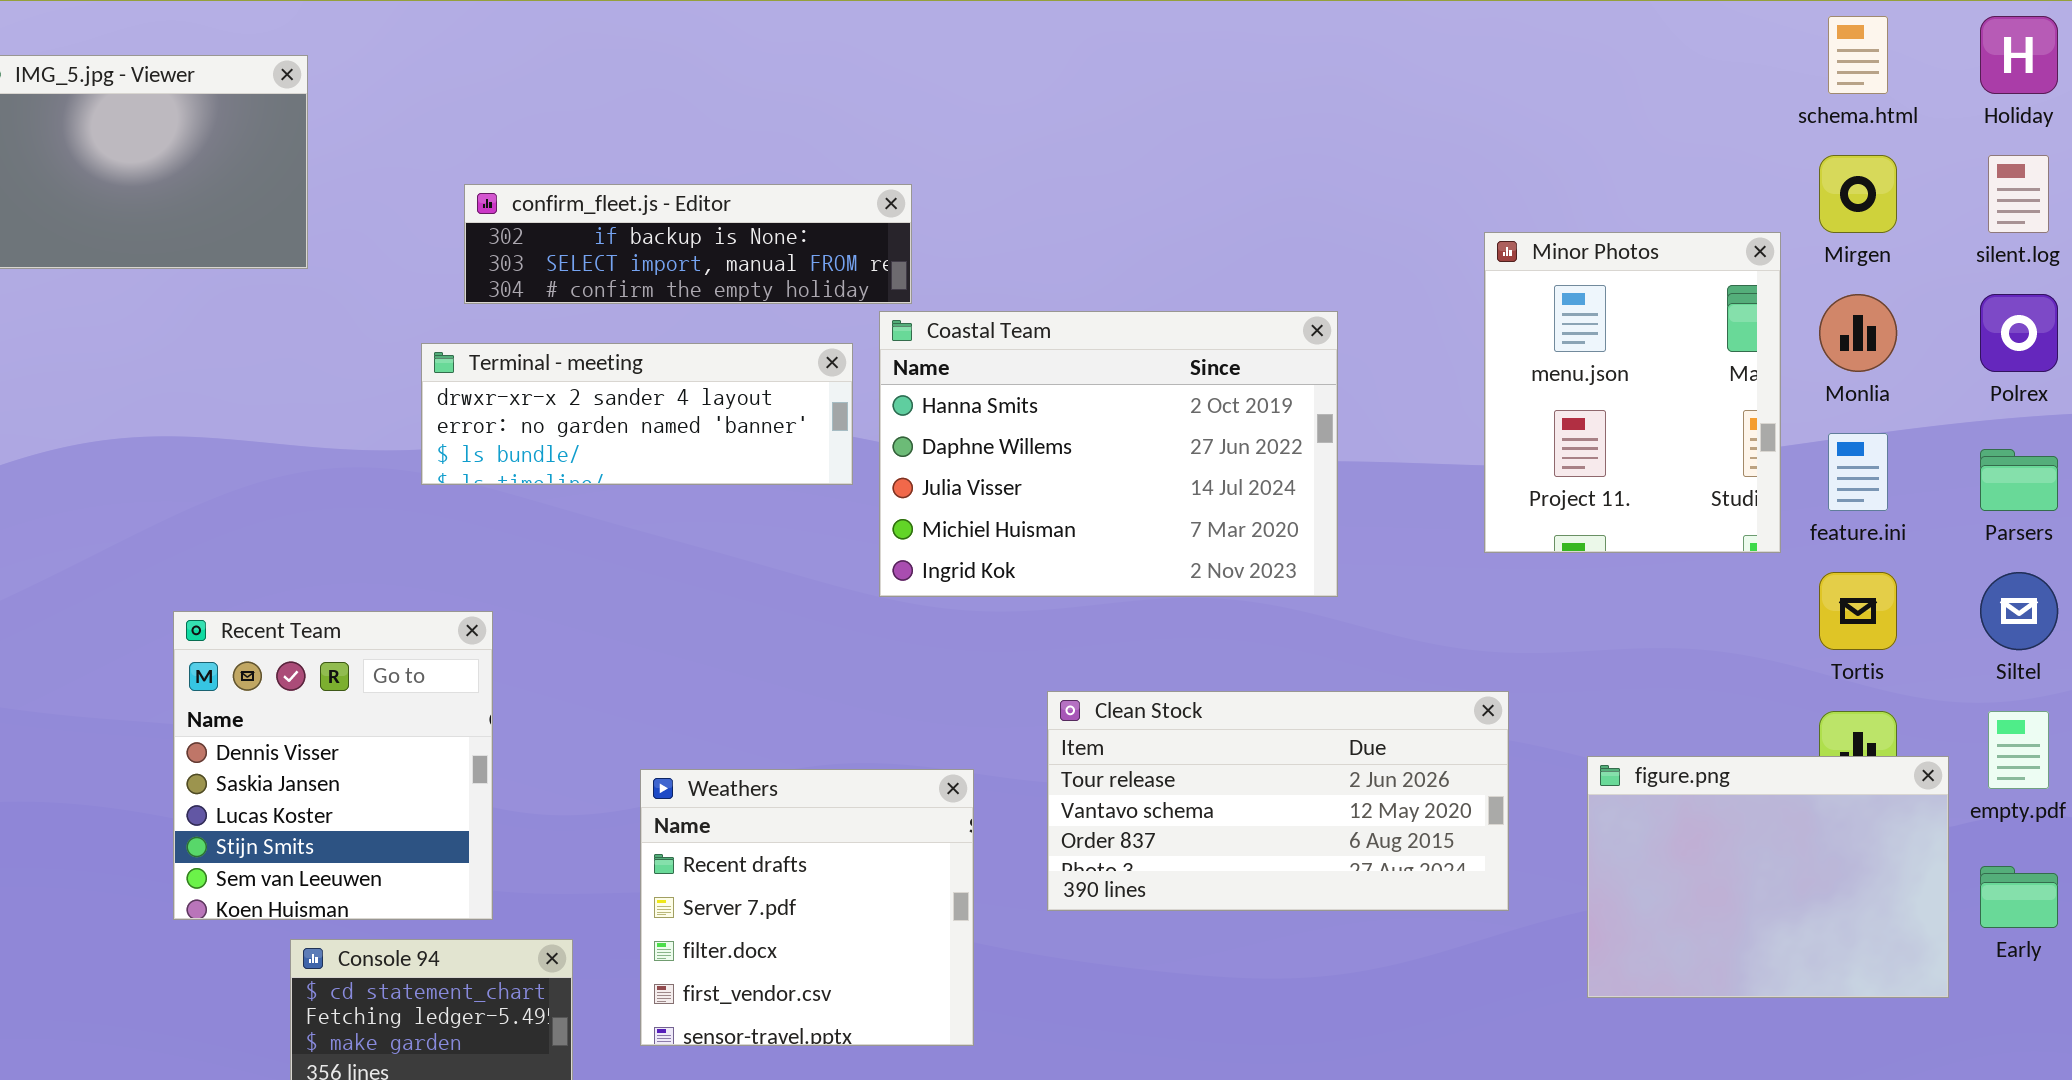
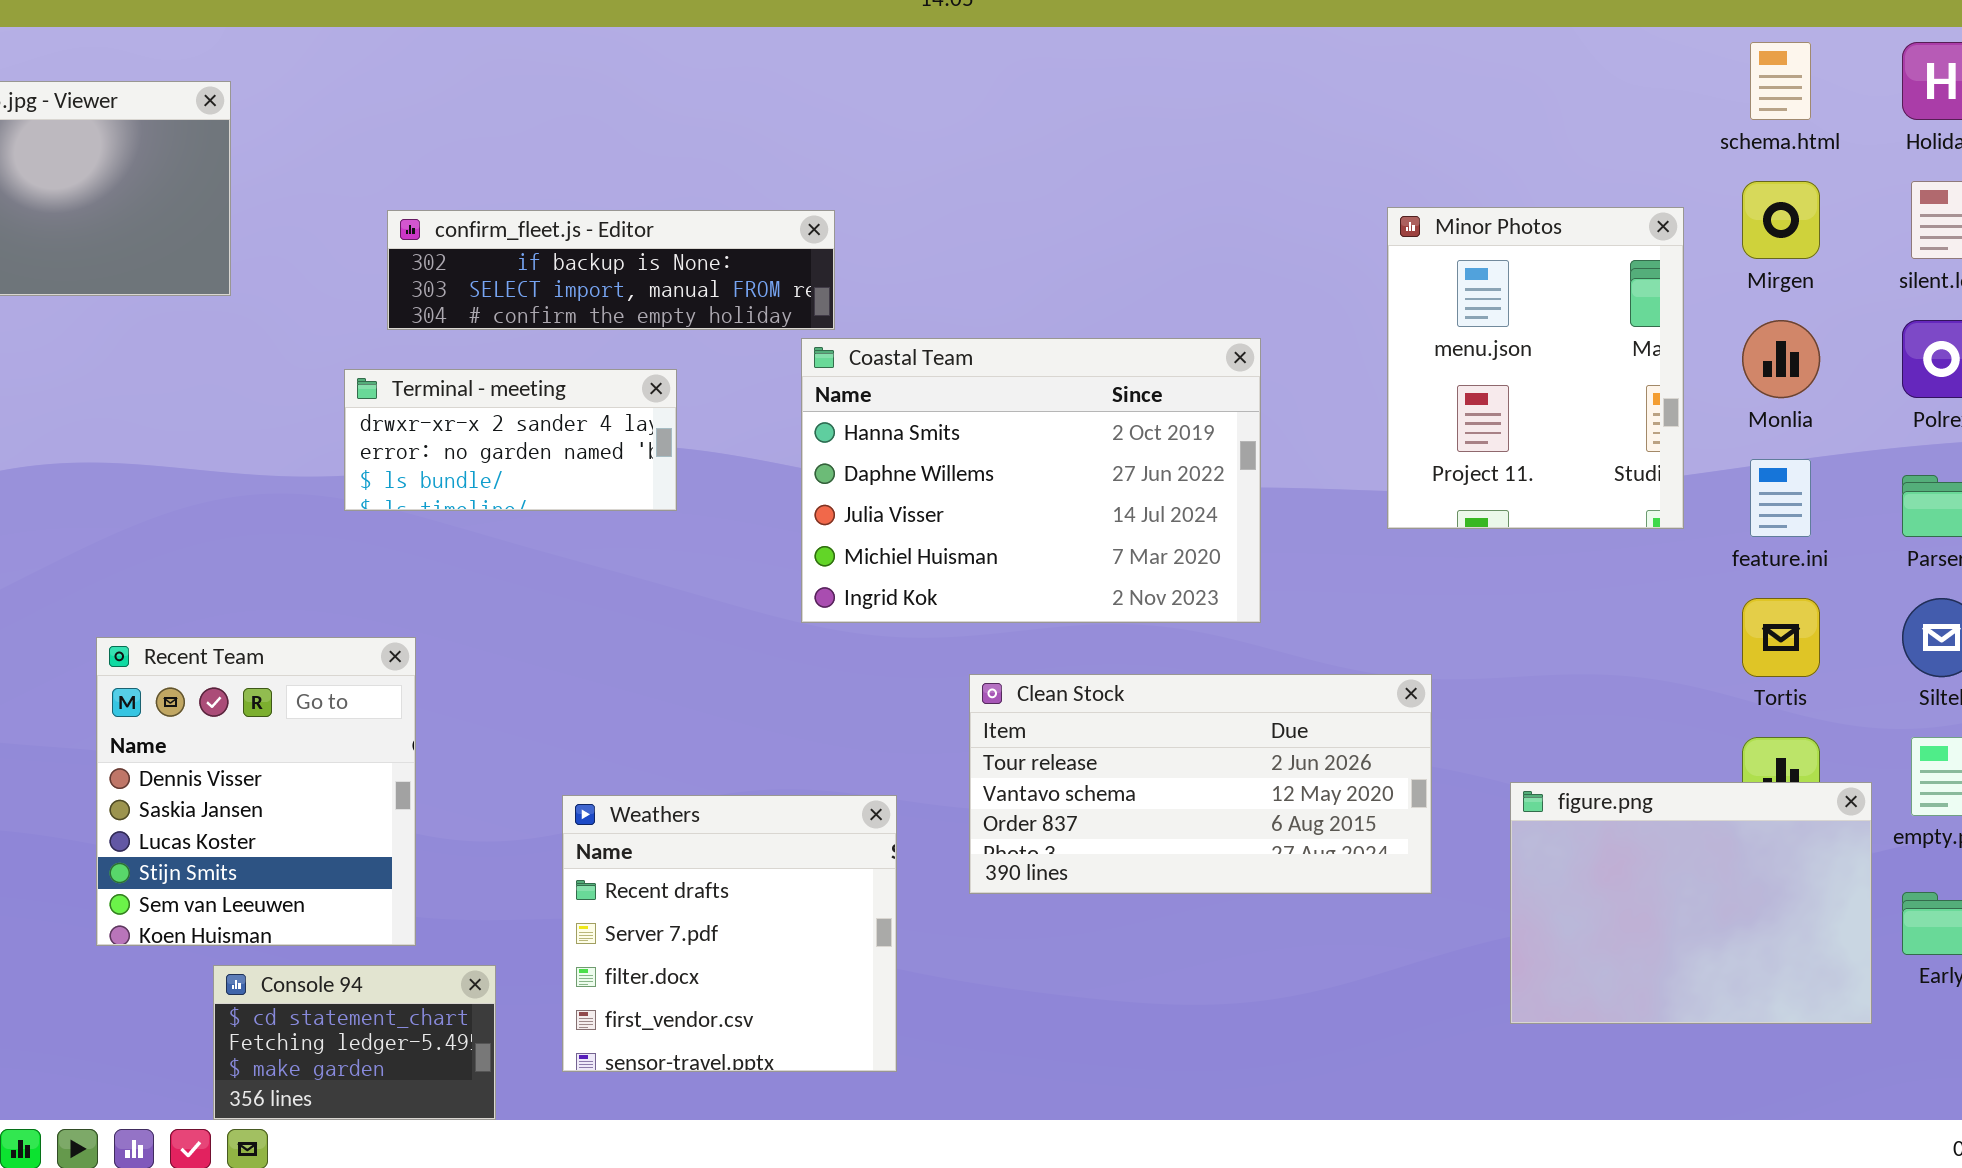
Minor Photos: [1484,232,1781,553] -> [1387,207,1684,529], moved
Terminal - meeting: [421,343,853,485] -> [344,369,677,511], resized
Clean Stock: [1047,691,1509,911] -> [969,674,1432,894], moved

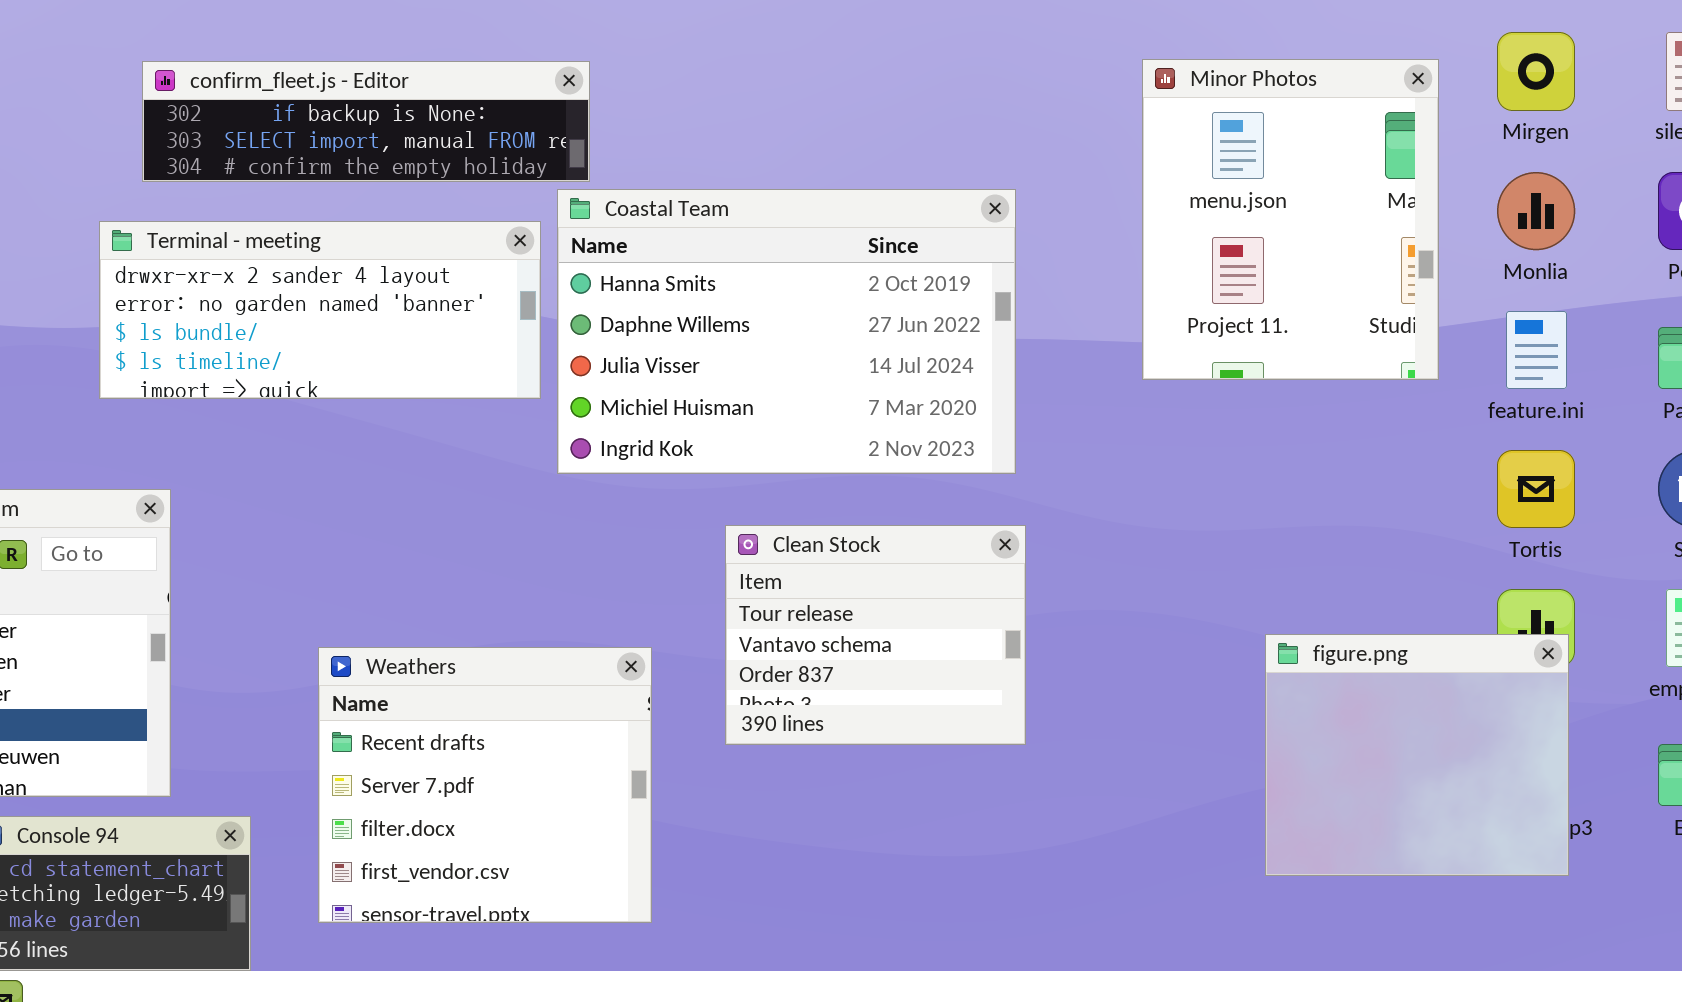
Terminal - meeting: [344,369,677,511] -> [99,221,541,399], resized
Clean Stock: [969,674,1432,894] -> [725,525,1026,745], resized
figure.png: [1510,782,1872,1024] -> [1265,634,1569,876], resized

